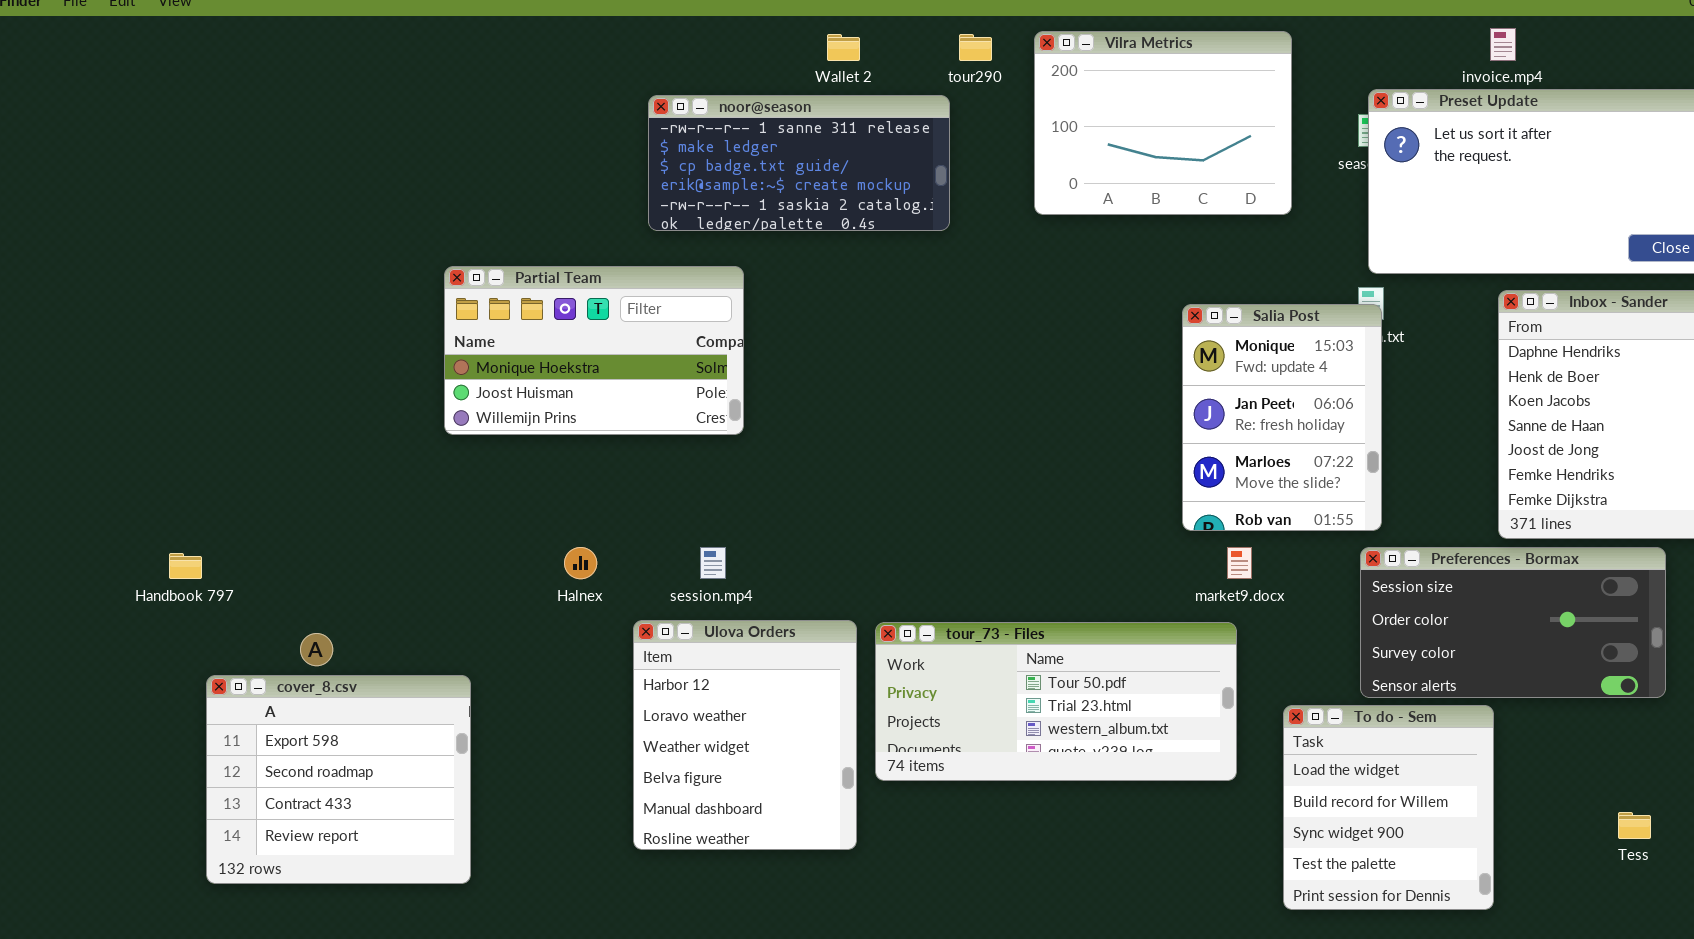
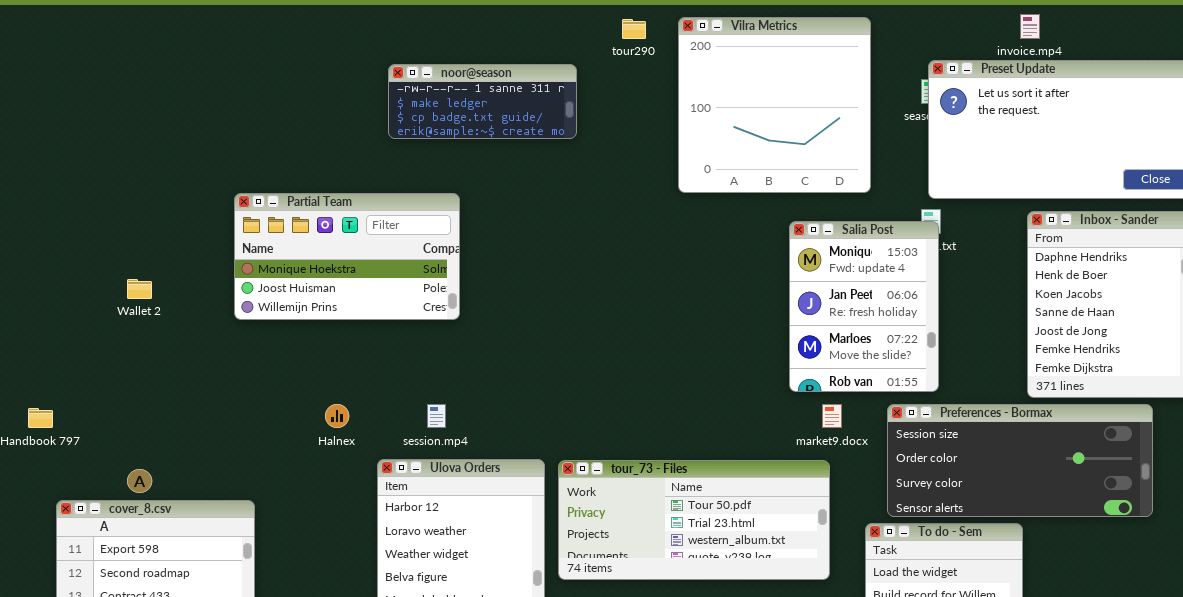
Vilra Metrics: [1034,31,1292,215] -> [678,17,871,193], resized
Wallet 2: [827,34,860,61] -> [127,279,152,299], moved
noor@season: [648,95,950,231] -> [388,64,577,139], resized
Preferences - Bormax: [1360,547,1666,698] -> [887,404,1153,517], resized

